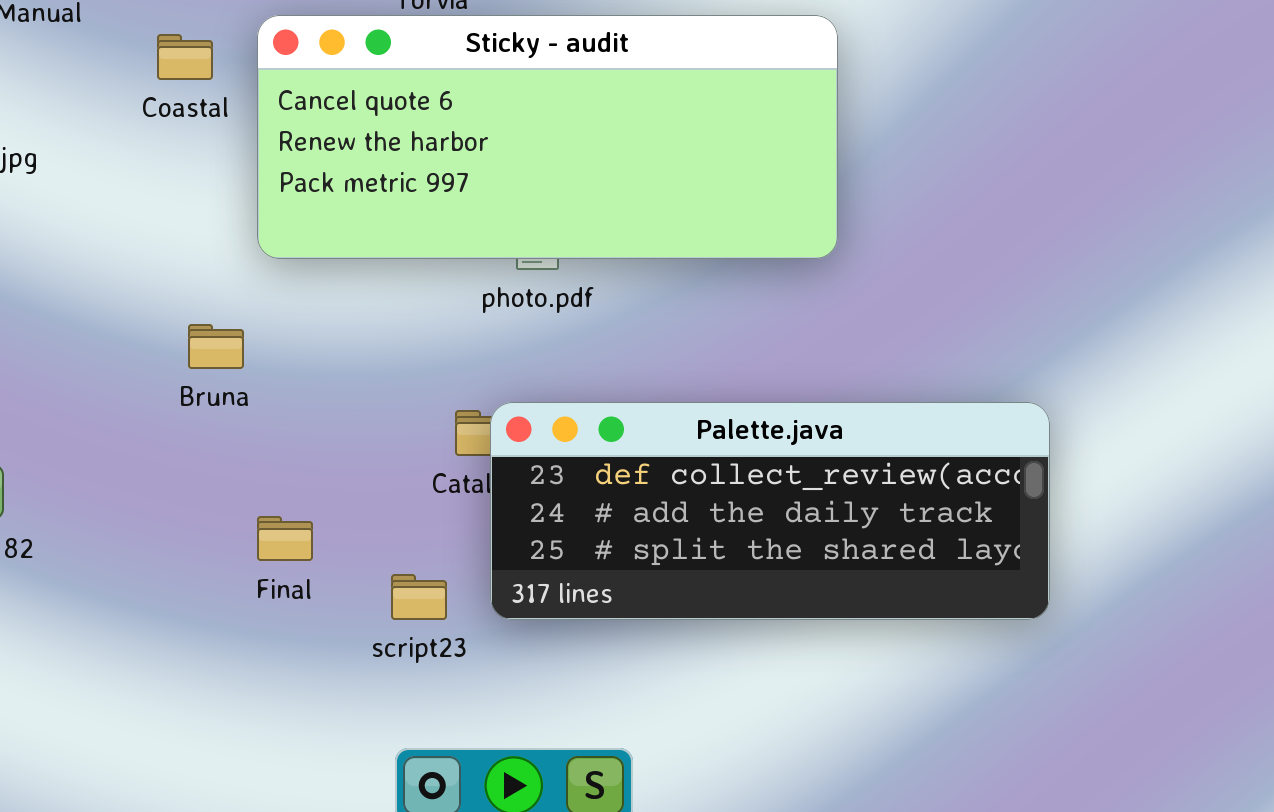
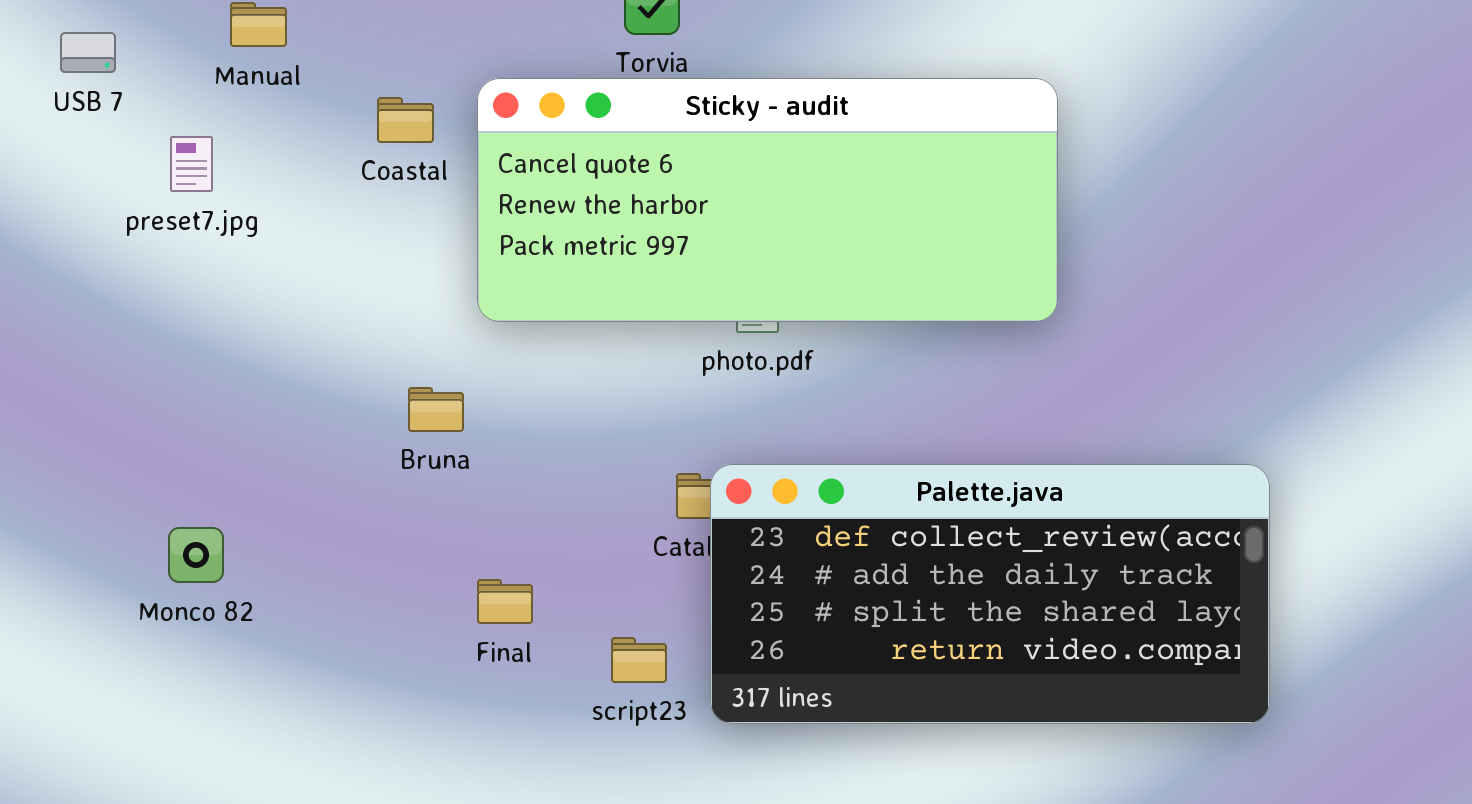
Palette.java: [490,402,1050,620] -> [710,464,1270,724], resized

